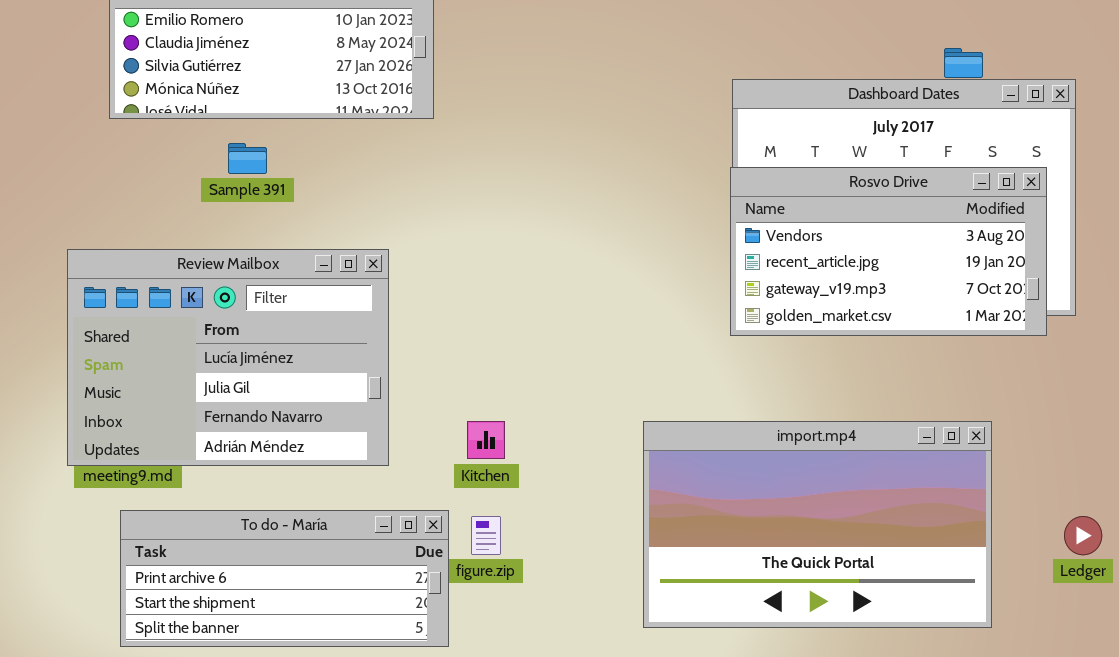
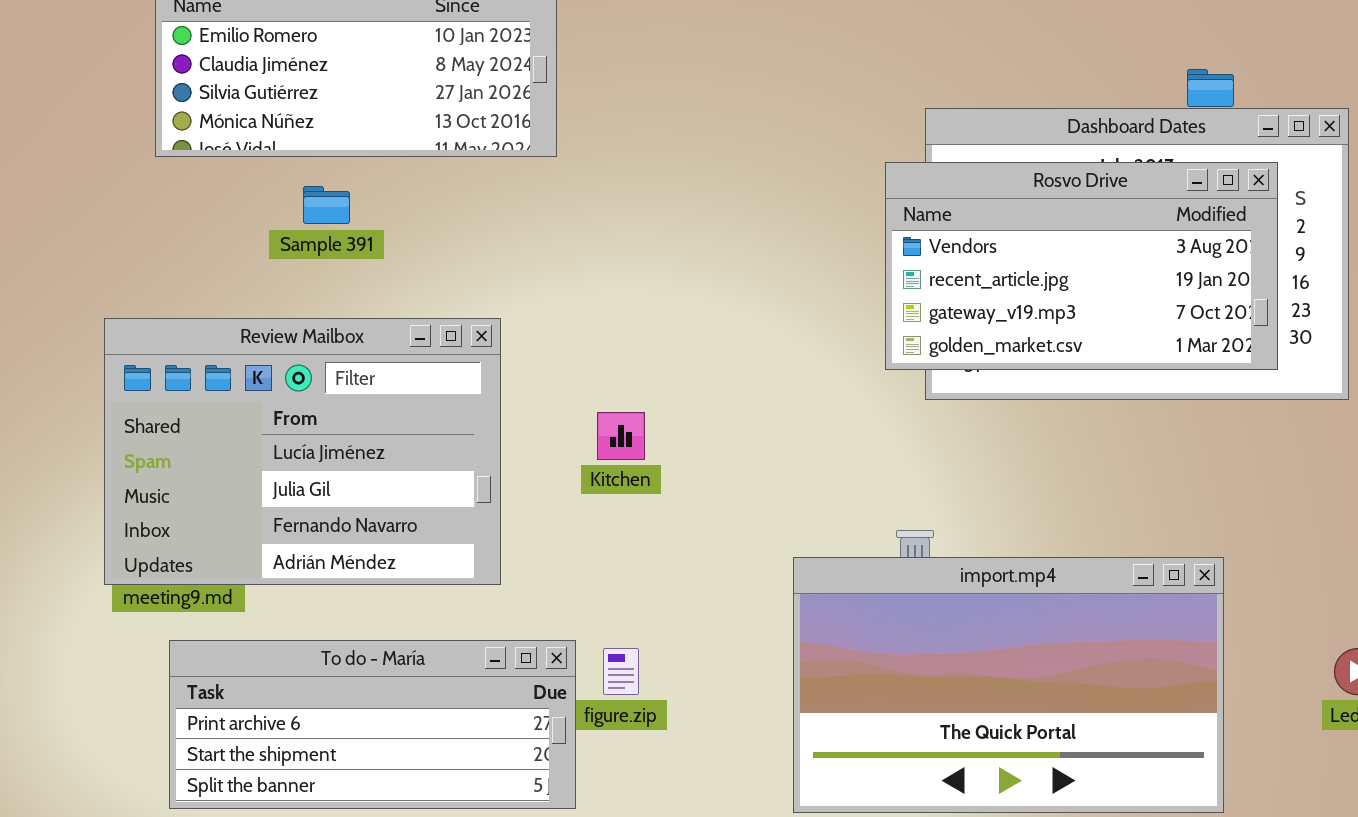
Rosvo Drive: [730,167,1047,336] -> [885,162,1278,370], moved
Kitchen: [467,421,505,459] -> [597,412,645,460], moved
import.mp4: [643,421,992,628] -> [793,557,1224,813], moved

